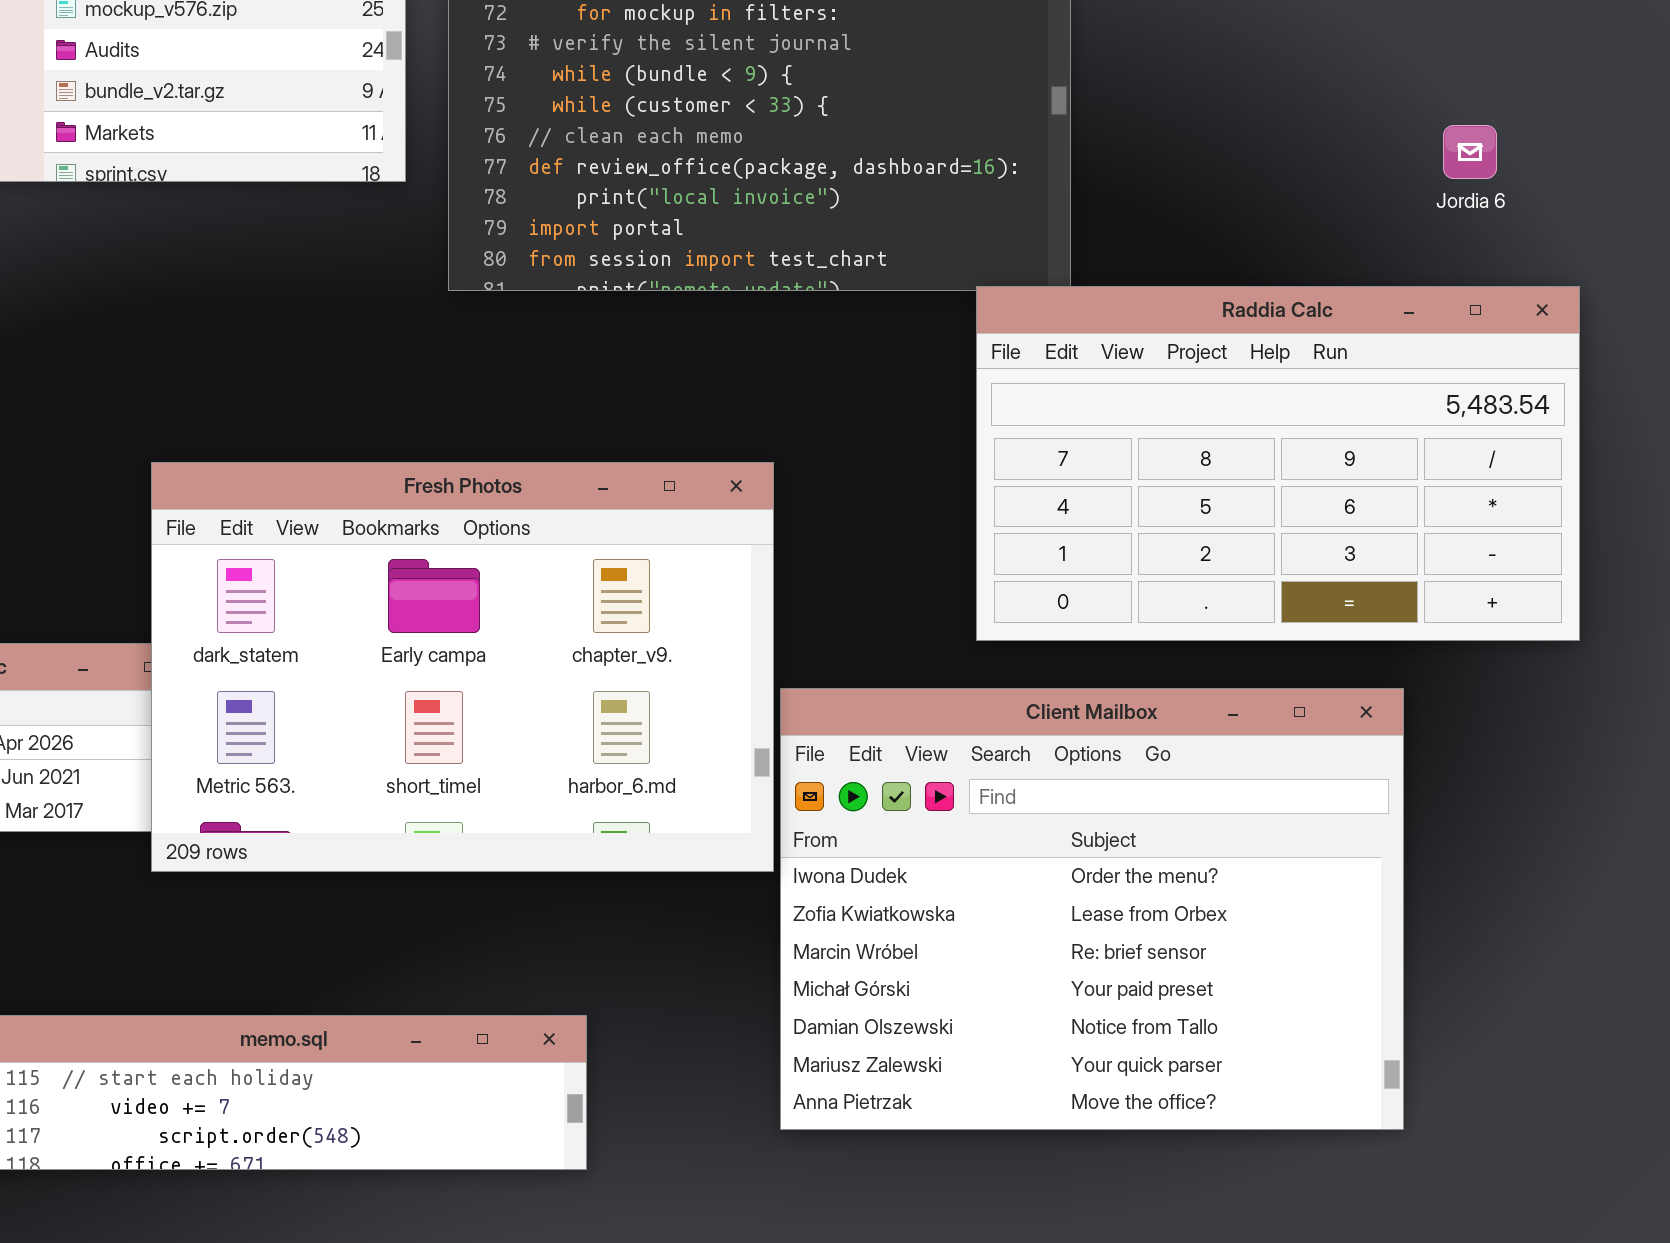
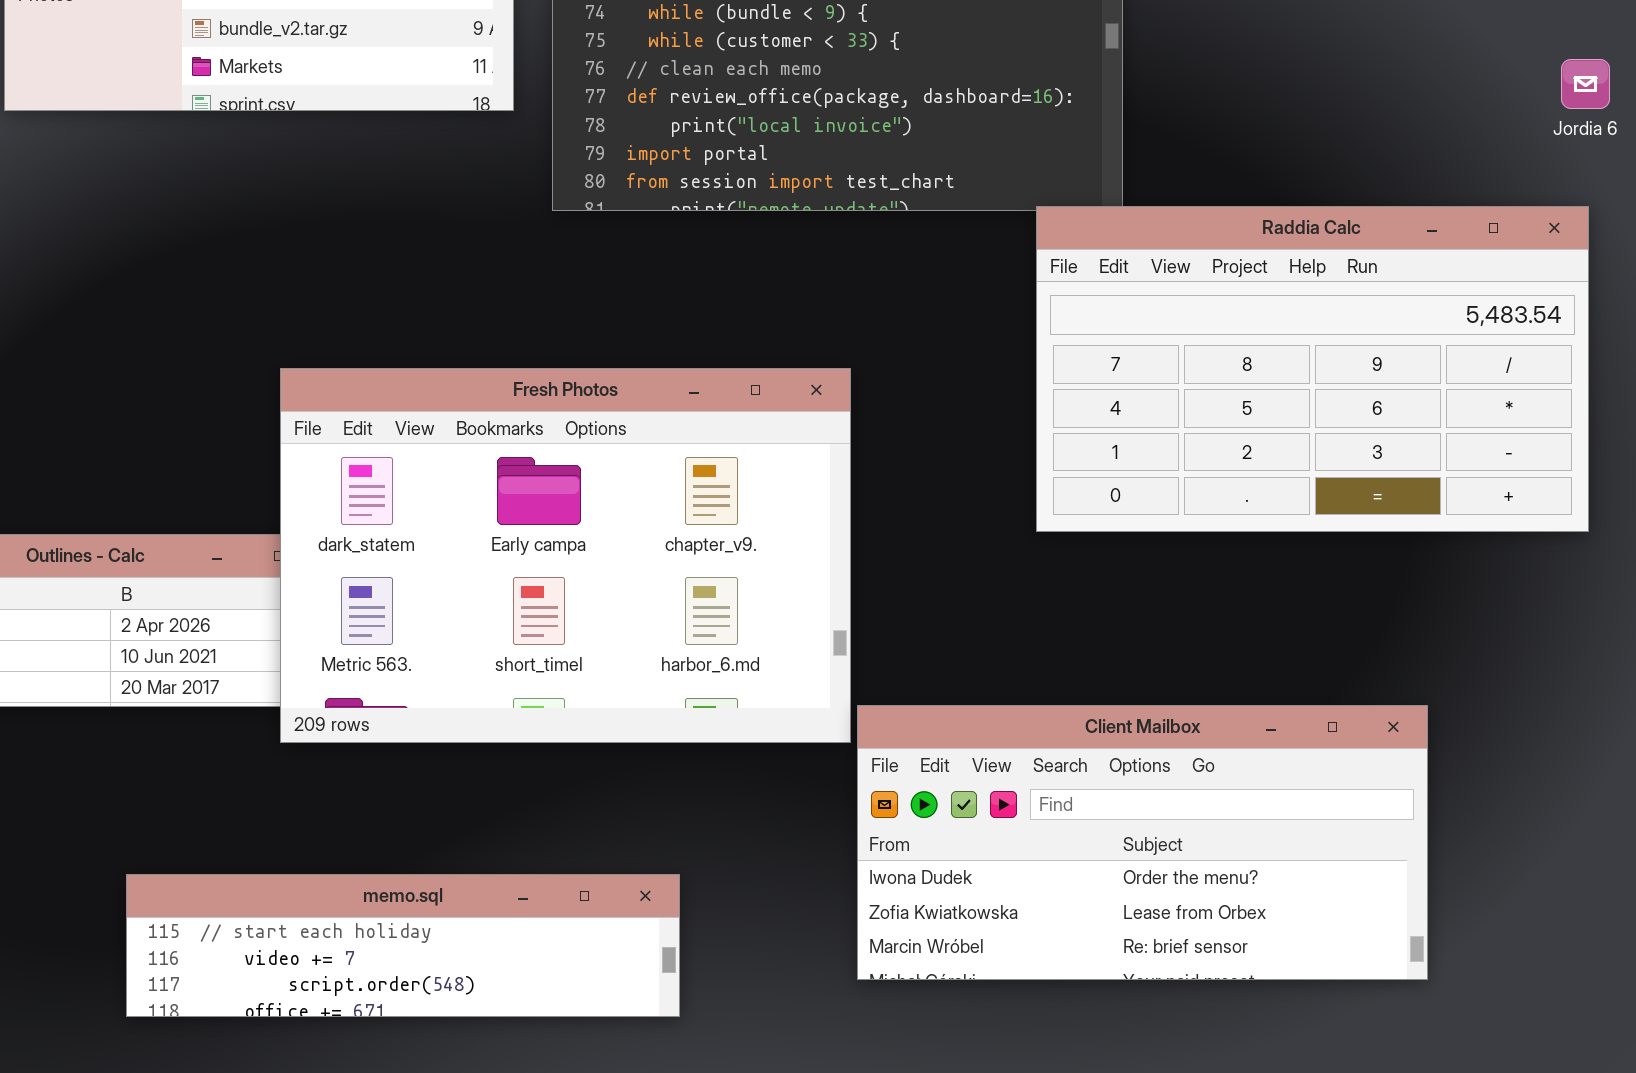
Jordia 6: [1443,125,1497,179] -> [1561,59,1610,109], moved
Client Mailbox: [780,688,1404,1130] -> [857,705,1428,980], resized

